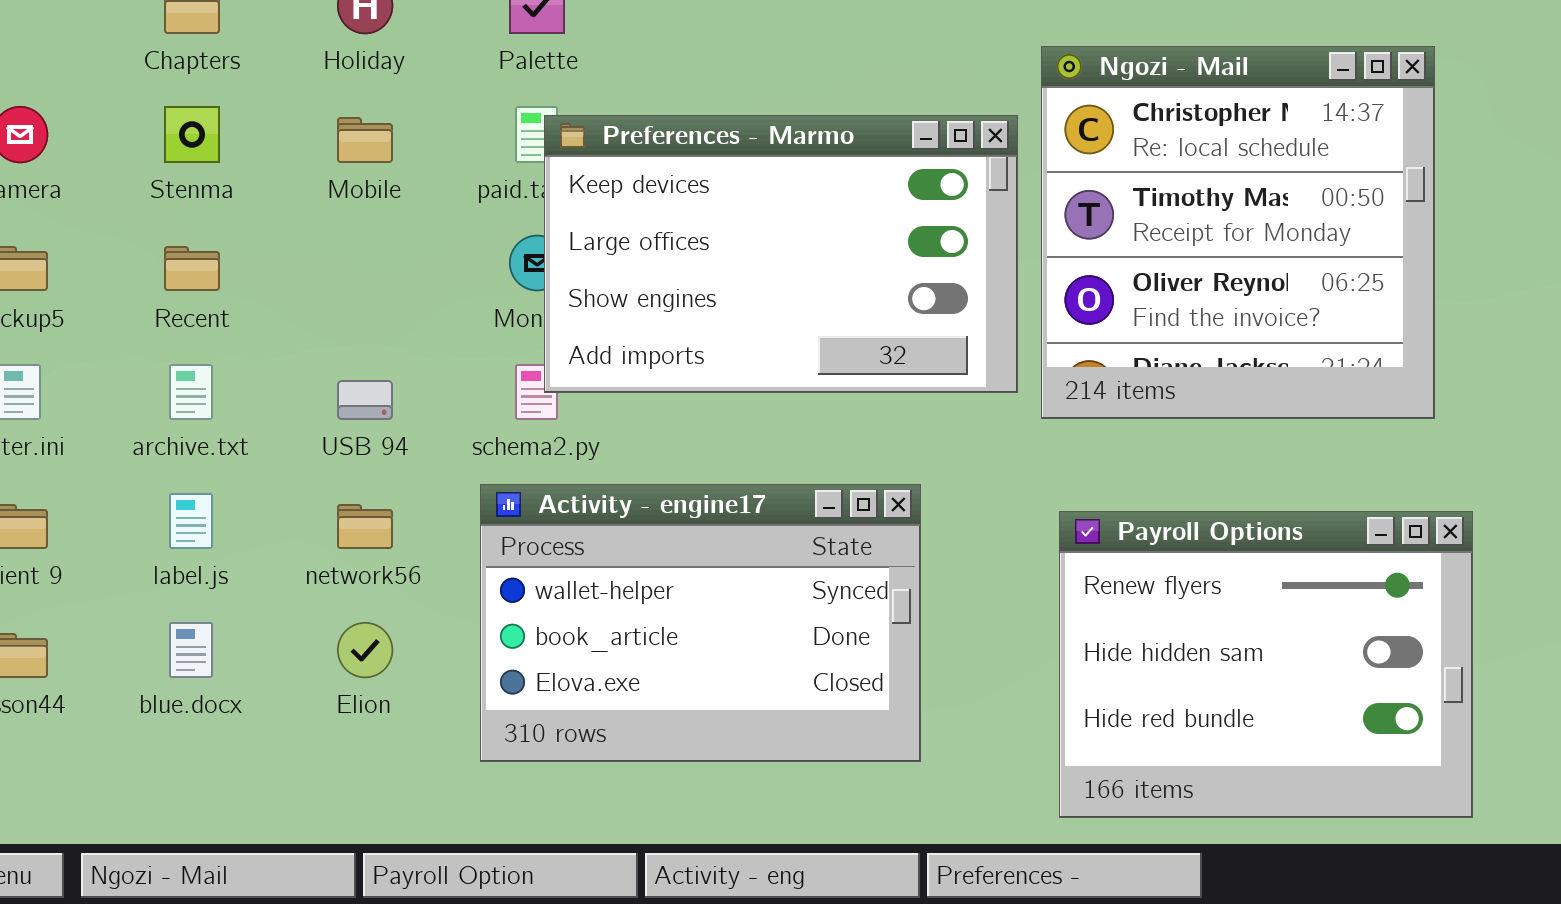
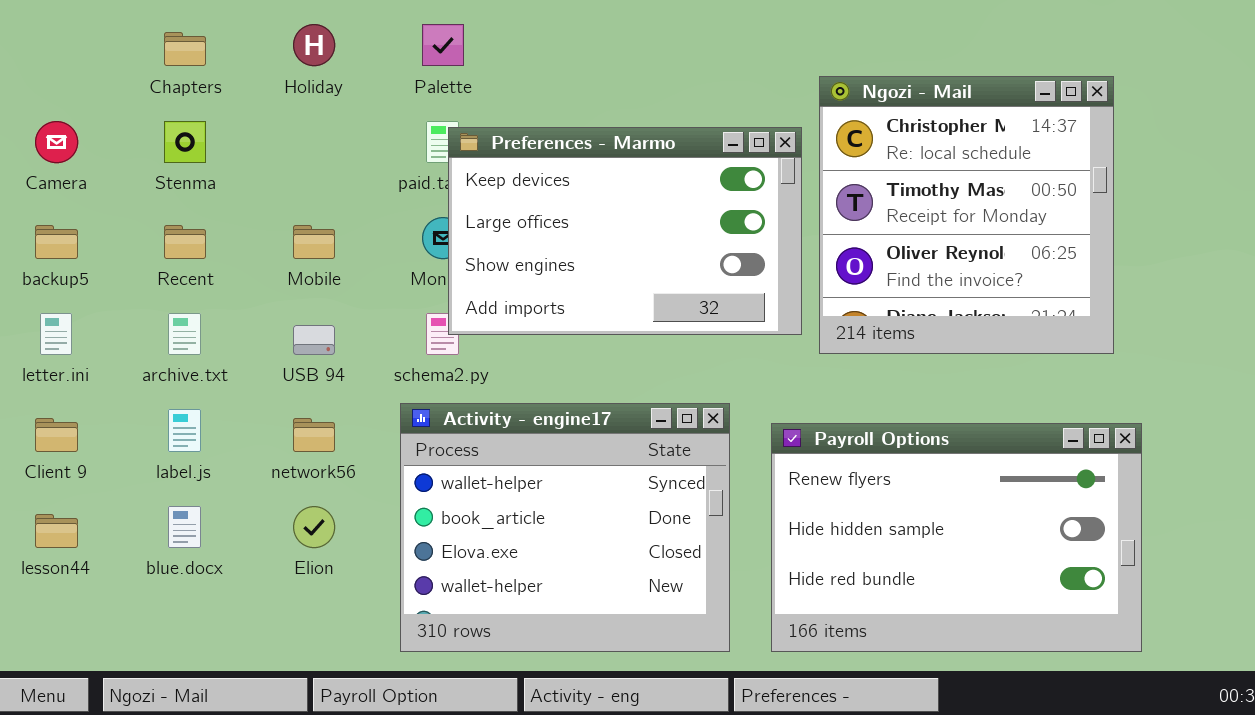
Mobile: [337,117,393,163] -> [293,225,335,259], moved
Activity - engine17: [480,484,921,762] -> [400,403,730,652], resized
Payroll Options: [1059,511,1473,818] -> [771,423,1142,652], resized

